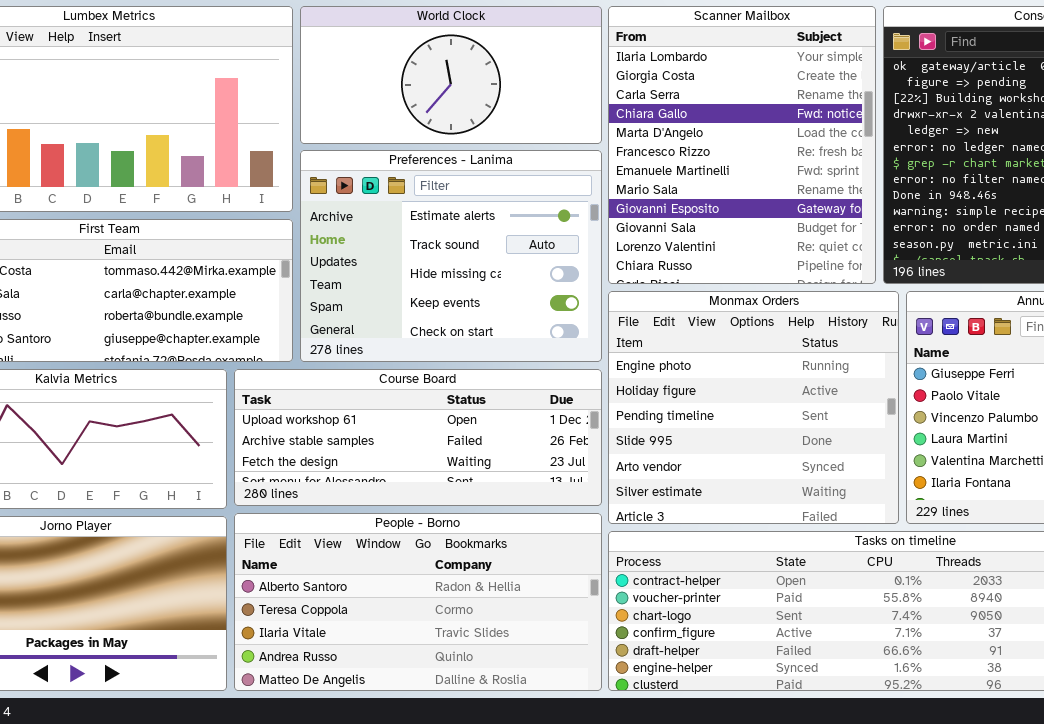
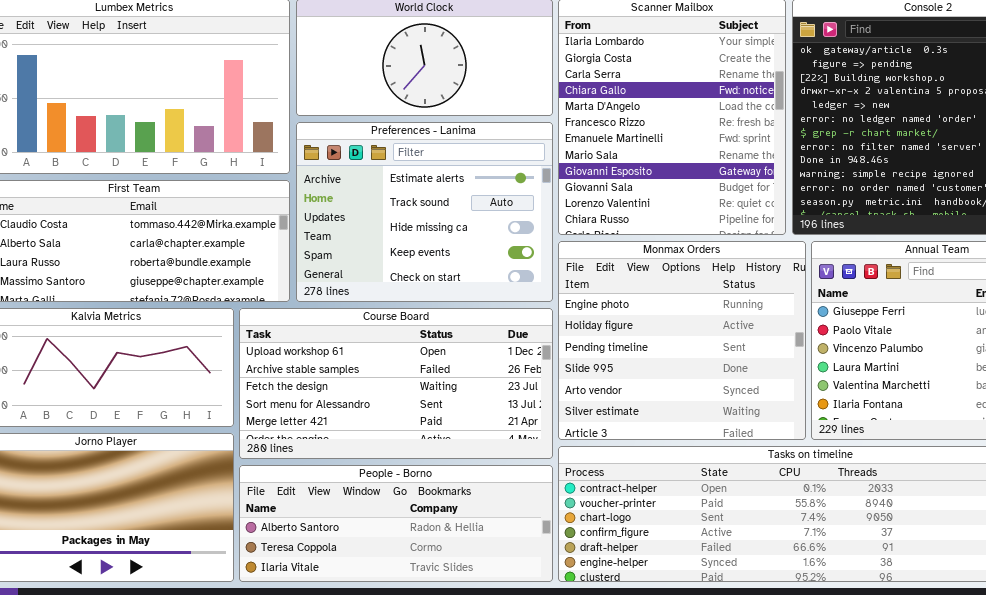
Course Board: [234,369,602,506] -> [239,308,553,459], resized
People - Borno: [234,513,602,691] -> [239,465,553,582], resized

